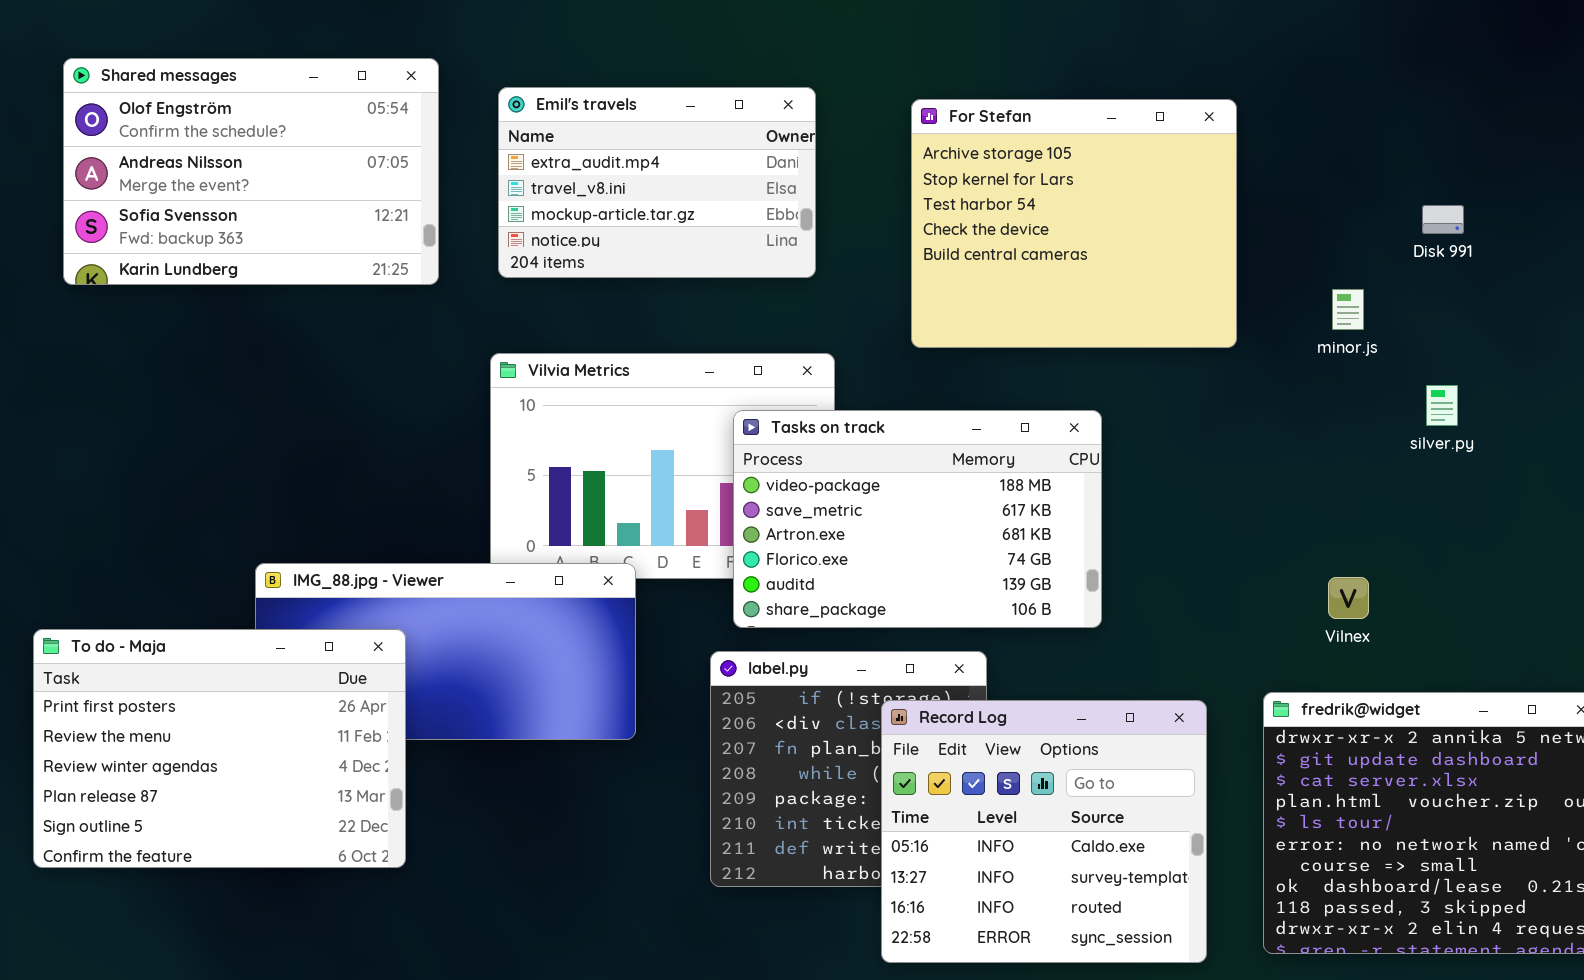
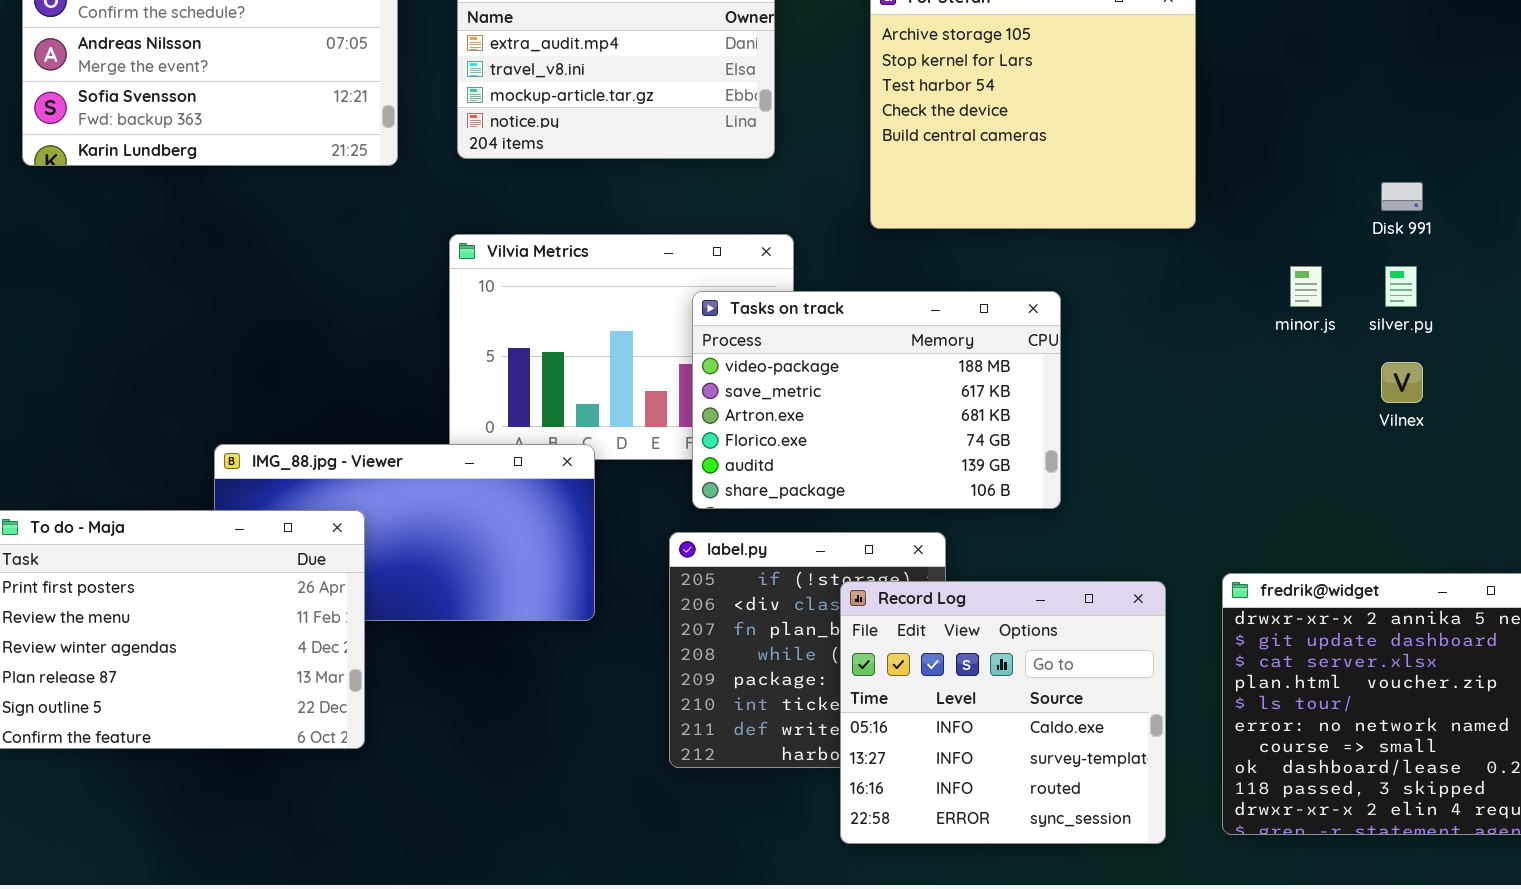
Disk 991: [1422,205,1464,234] -> [1381,182,1423,211], moved
minor.js: [1332,289,1364,330] -> [1290,266,1322,307], moved
Vilnex: [1328,577,1369,619] -> [1381,362,1423,403], moved

